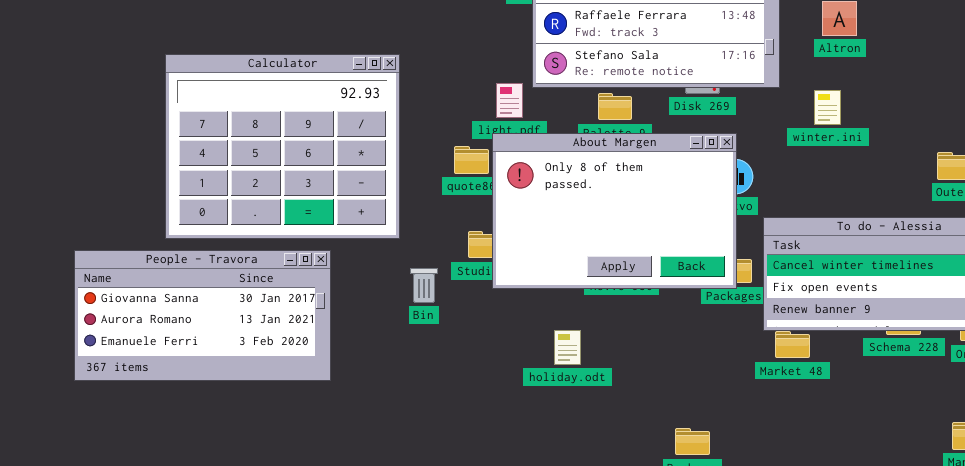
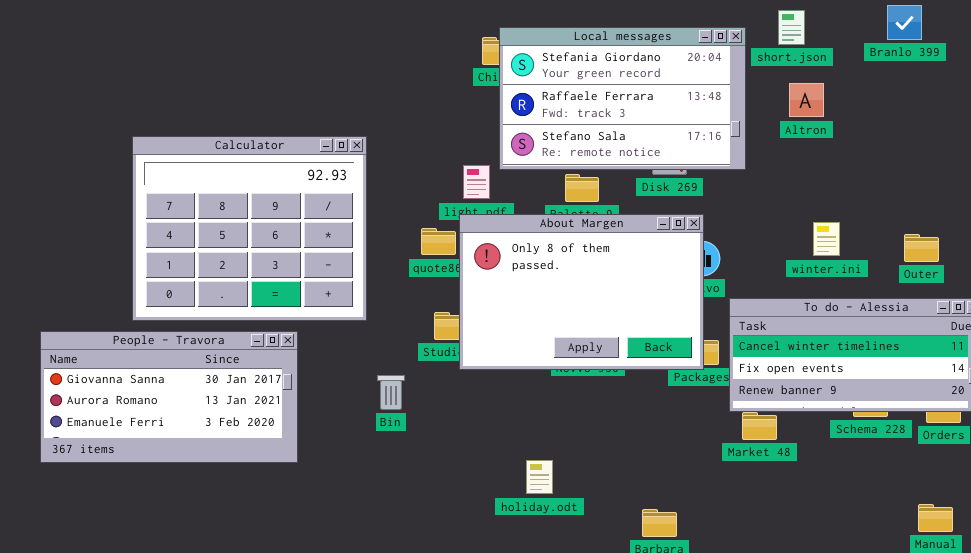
winter.ini: [814,90,841,125] -> [813,222,840,256], moved
Bin: [410,268,438,303] -> [377,375,405,410], moved
holiday.odt: [554,330,581,365] -> [526,460,553,494], moved

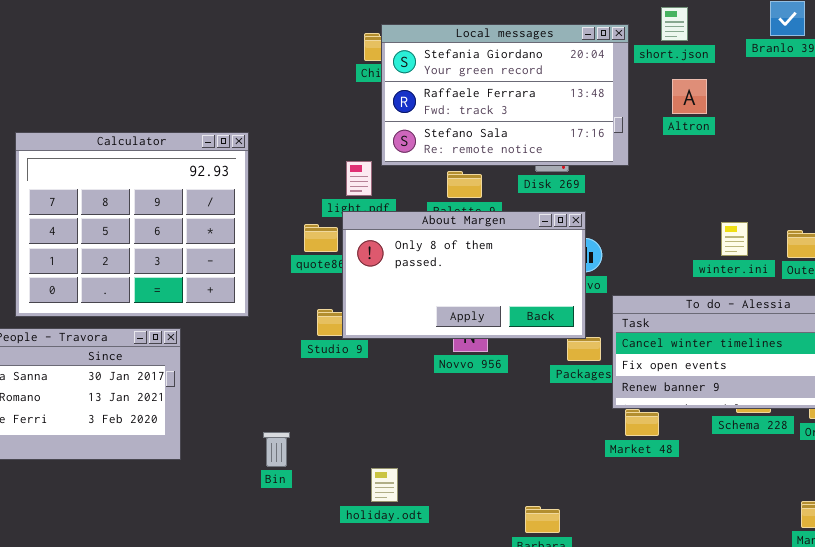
About Margen: [459,214,704,370] -> [342,211,586,339], resized
winter.ini: [813,222,840,256] -> [721,222,748,256], moved
Bin: [377,375,405,410] -> [263,432,290,467], moved
holiday.odt: [526,460,553,494] -> [371,468,398,502], moved

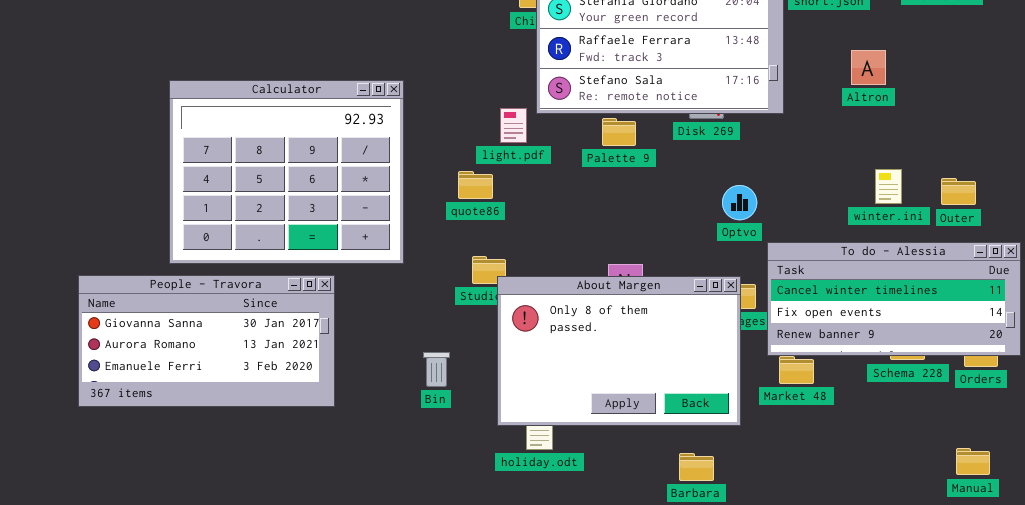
Altron: [672,79,707,114] -> [851,50,886,85], moved
About Margen: [342,211,586,339] -> [497,276,741,426], moved, resized
Bin: [263,432,290,467] -> [423,352,450,387], moved

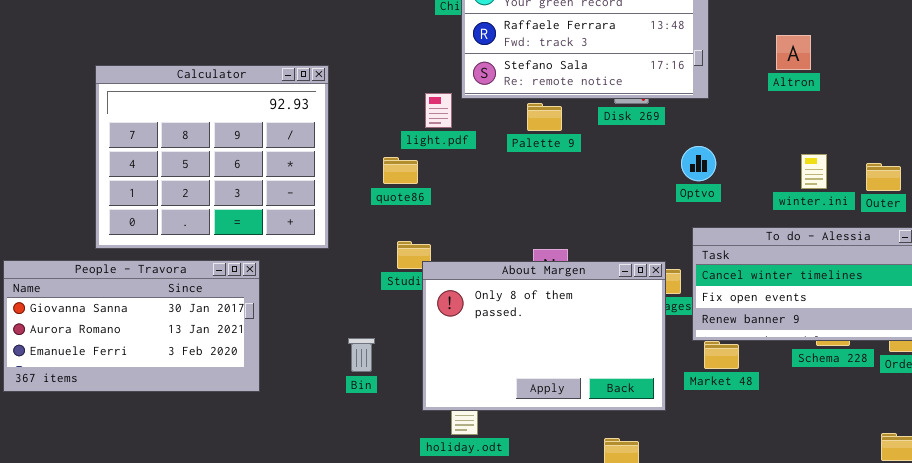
Optvo: [722,185,757,220] -> [681,146,716,181], moved

